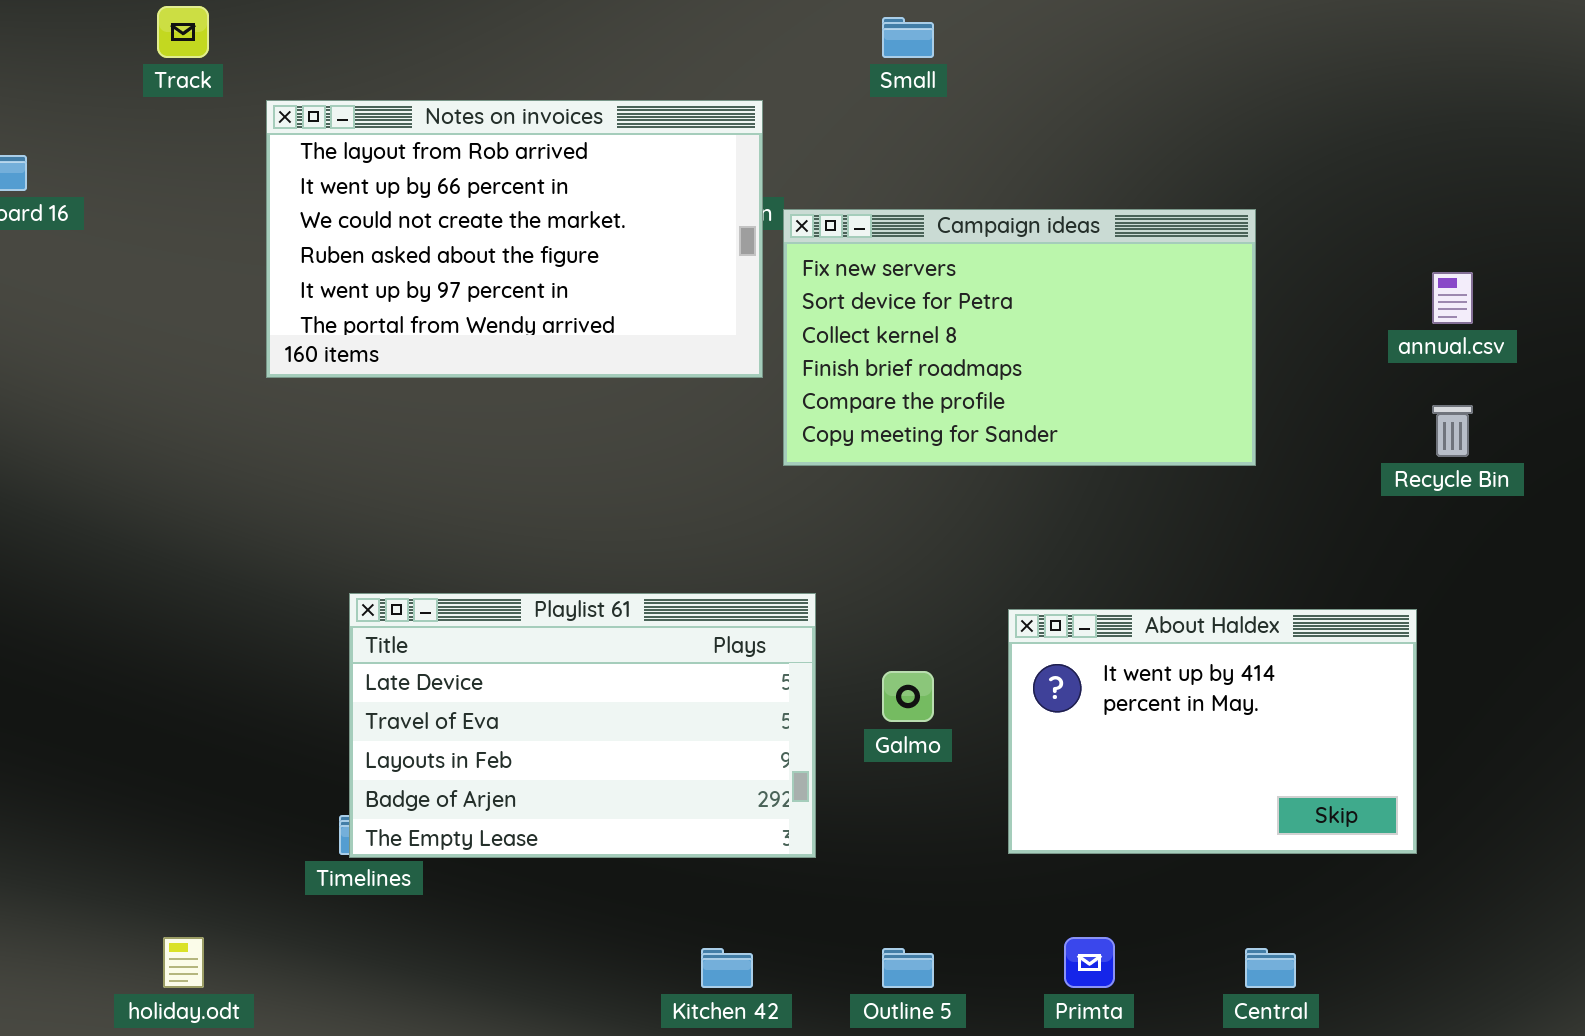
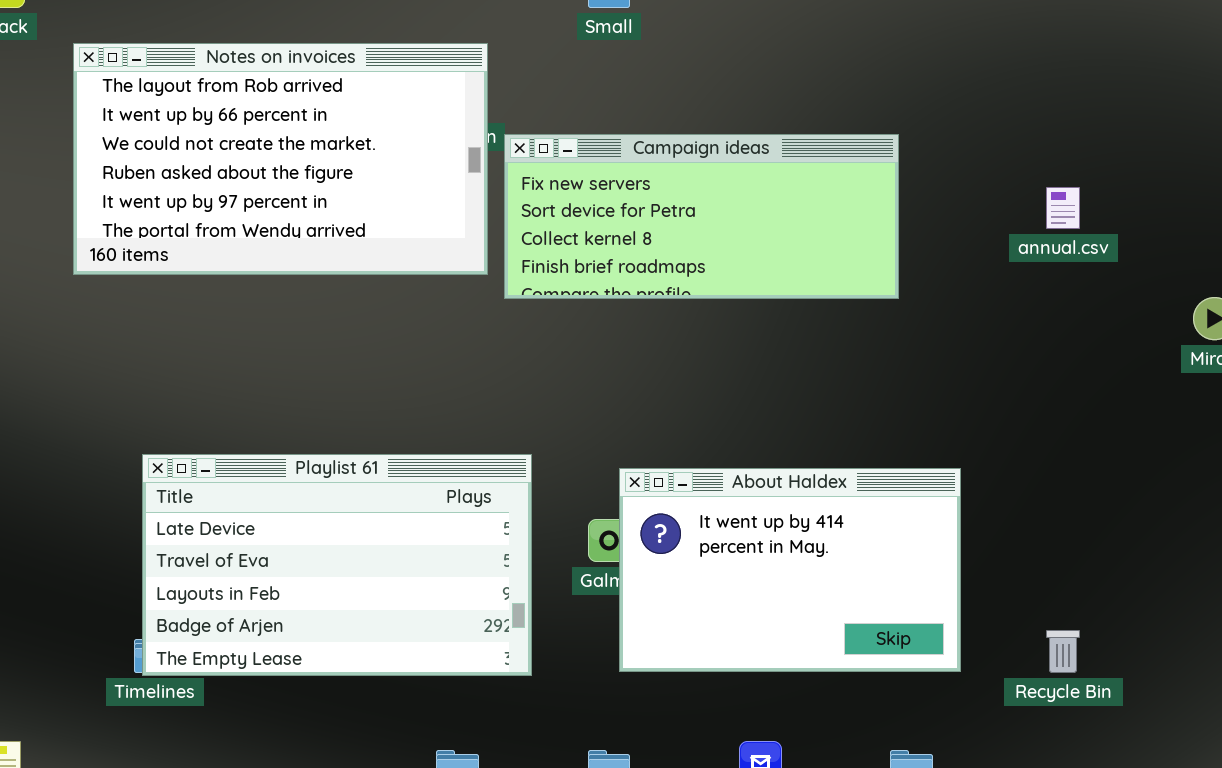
Campaign ideas: [783,209,1256,466] -> [504,134,899,299], resized
Recycle Bin: [1432,405,1473,457] -> [1046,630,1080,673], moved
About Haldex: [1008,609,1417,854] -> [619,468,961,672], moved

